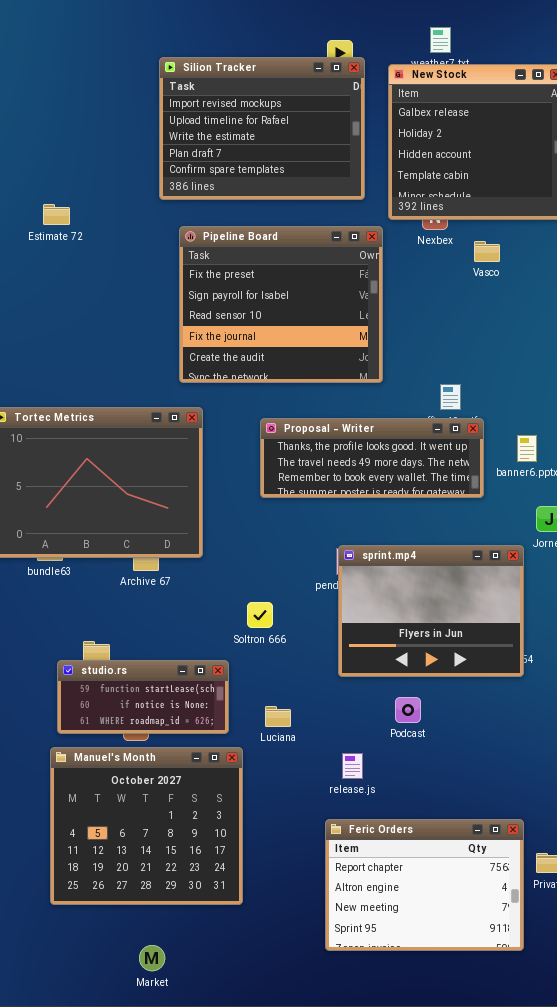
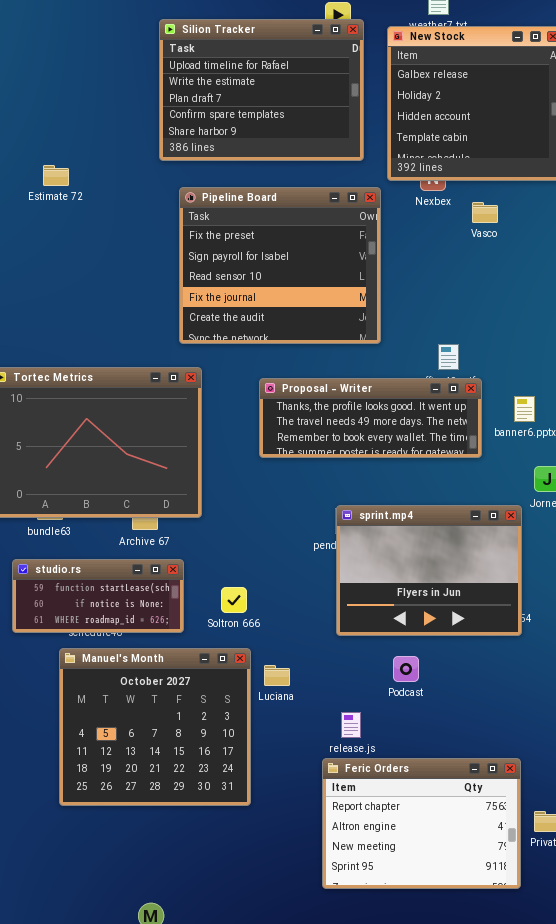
Silion Tracker: [159,57,365,200] -> [159,19,364,161], scrolled down 1 row
Soltron 666: [247,602,273,628] -> [221,587,247,613], moved
studio.rs: [57,660,229,734] -> [12,559,184,633], moved
Manuel's Month: [50,747,243,905] -> [59,648,251,806], moved
Feric Orders: [325,819,524,951] -> [322,758,521,889], moved

